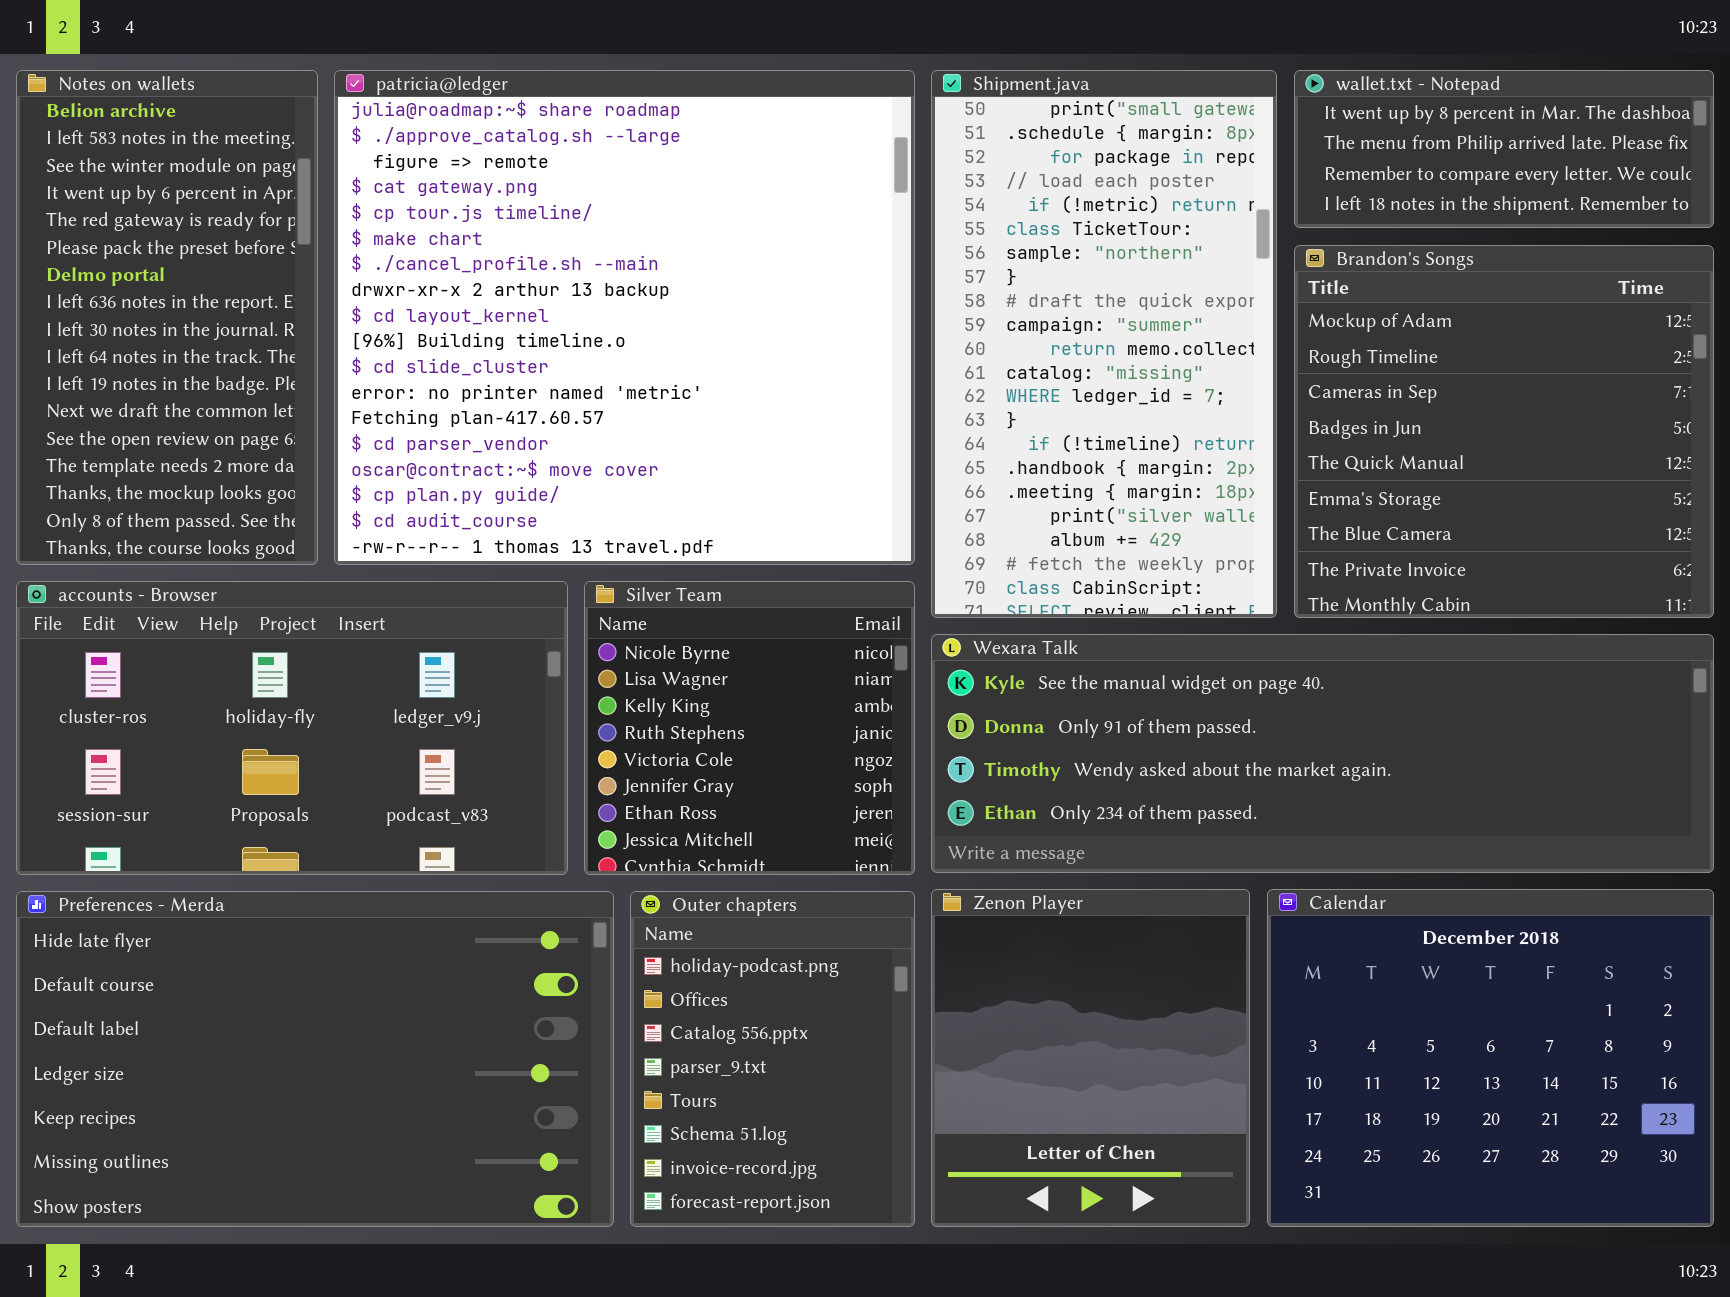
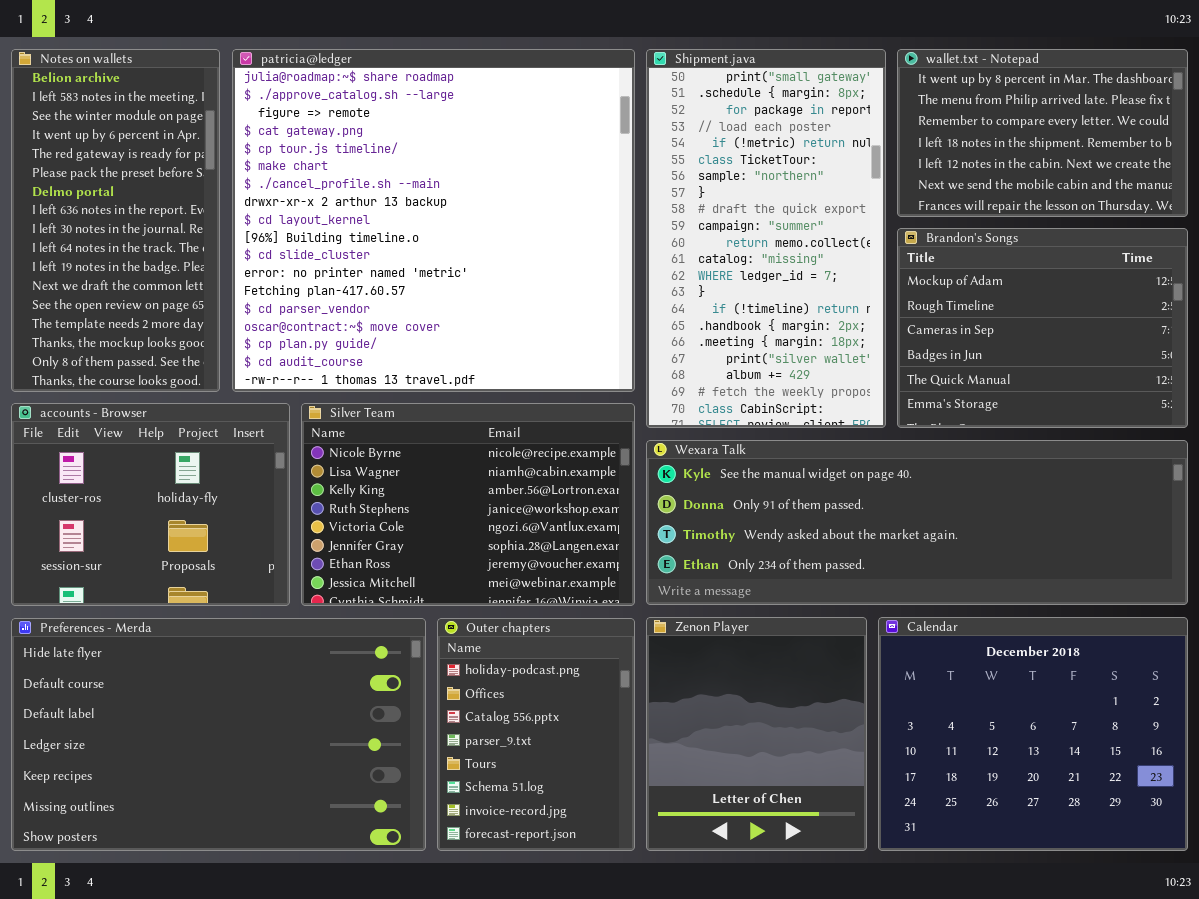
wallet.txt - Notepad: [1294,70,1714,228] -> [897,49,1188,217], resized
Brandon's Songs: [1294,245,1714,618] -> [897,228,1188,428], resized
accounts - Browser: [16,581,568,875] -> [11,403,290,606], resized
Silver Team: [584,581,915,875] -> [301,403,635,606], resized

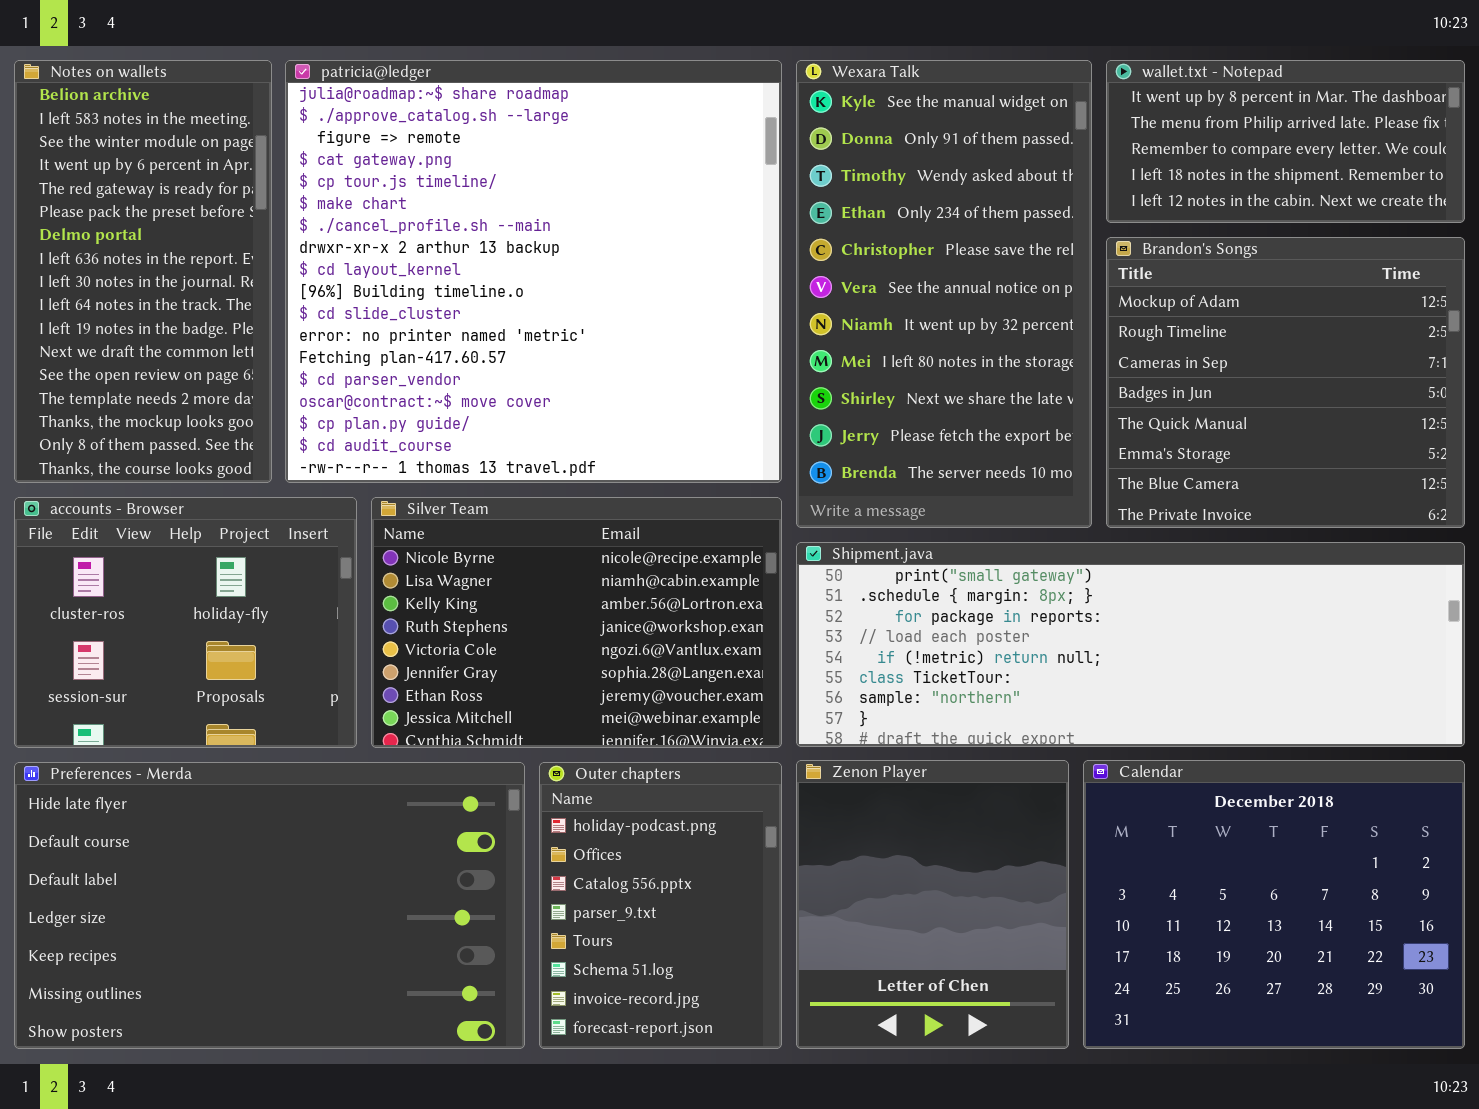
Shipment.java: [646,49,886,428] -> [796,542,1465,747], moved, resized
wallet.txt - Notepad: [897,49,1188,217] -> [1106,60,1465,223], resized
Brandon's Songs: [897,228,1188,428] -> [1106,237,1465,528], resized
Wexara Talk: [646,440,1188,605] -> [796,60,1092,528], moved, resized

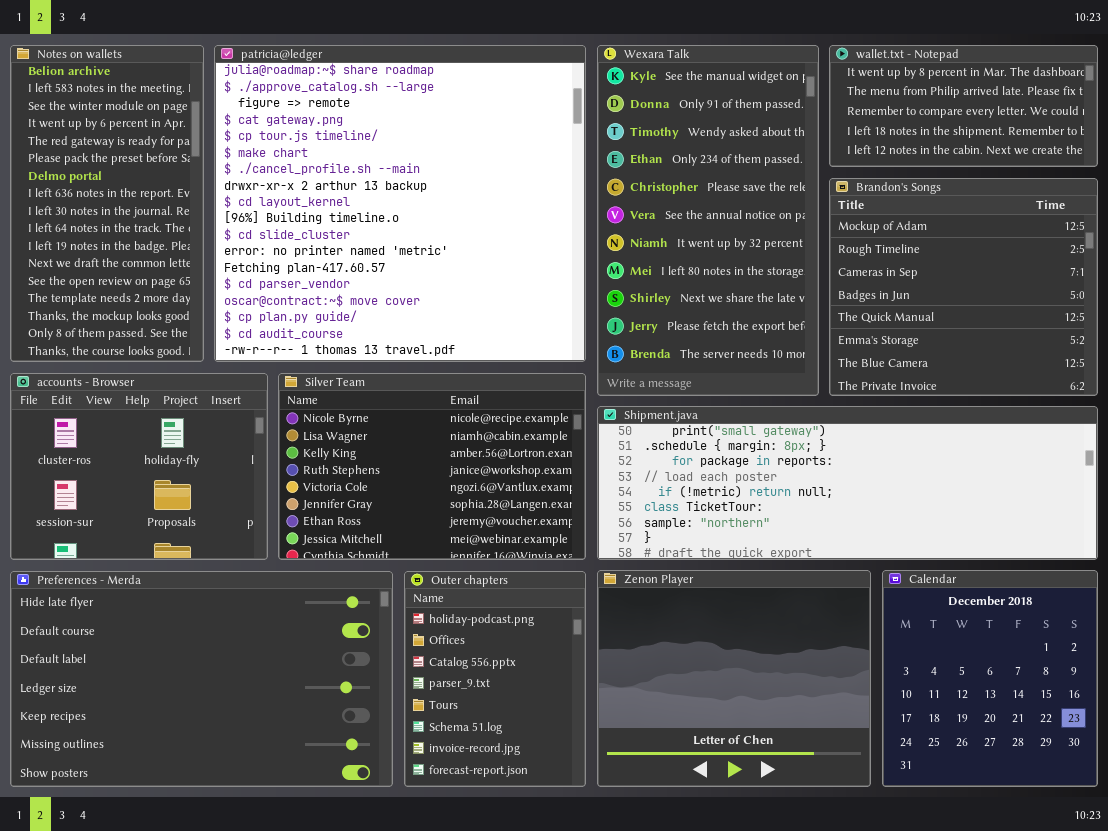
Zenon Player: [796,760,1069,1049] -> [597,570,871,787], resized
Calendar: [1083,760,1465,1049] -> [882,570,1098,787], resized

